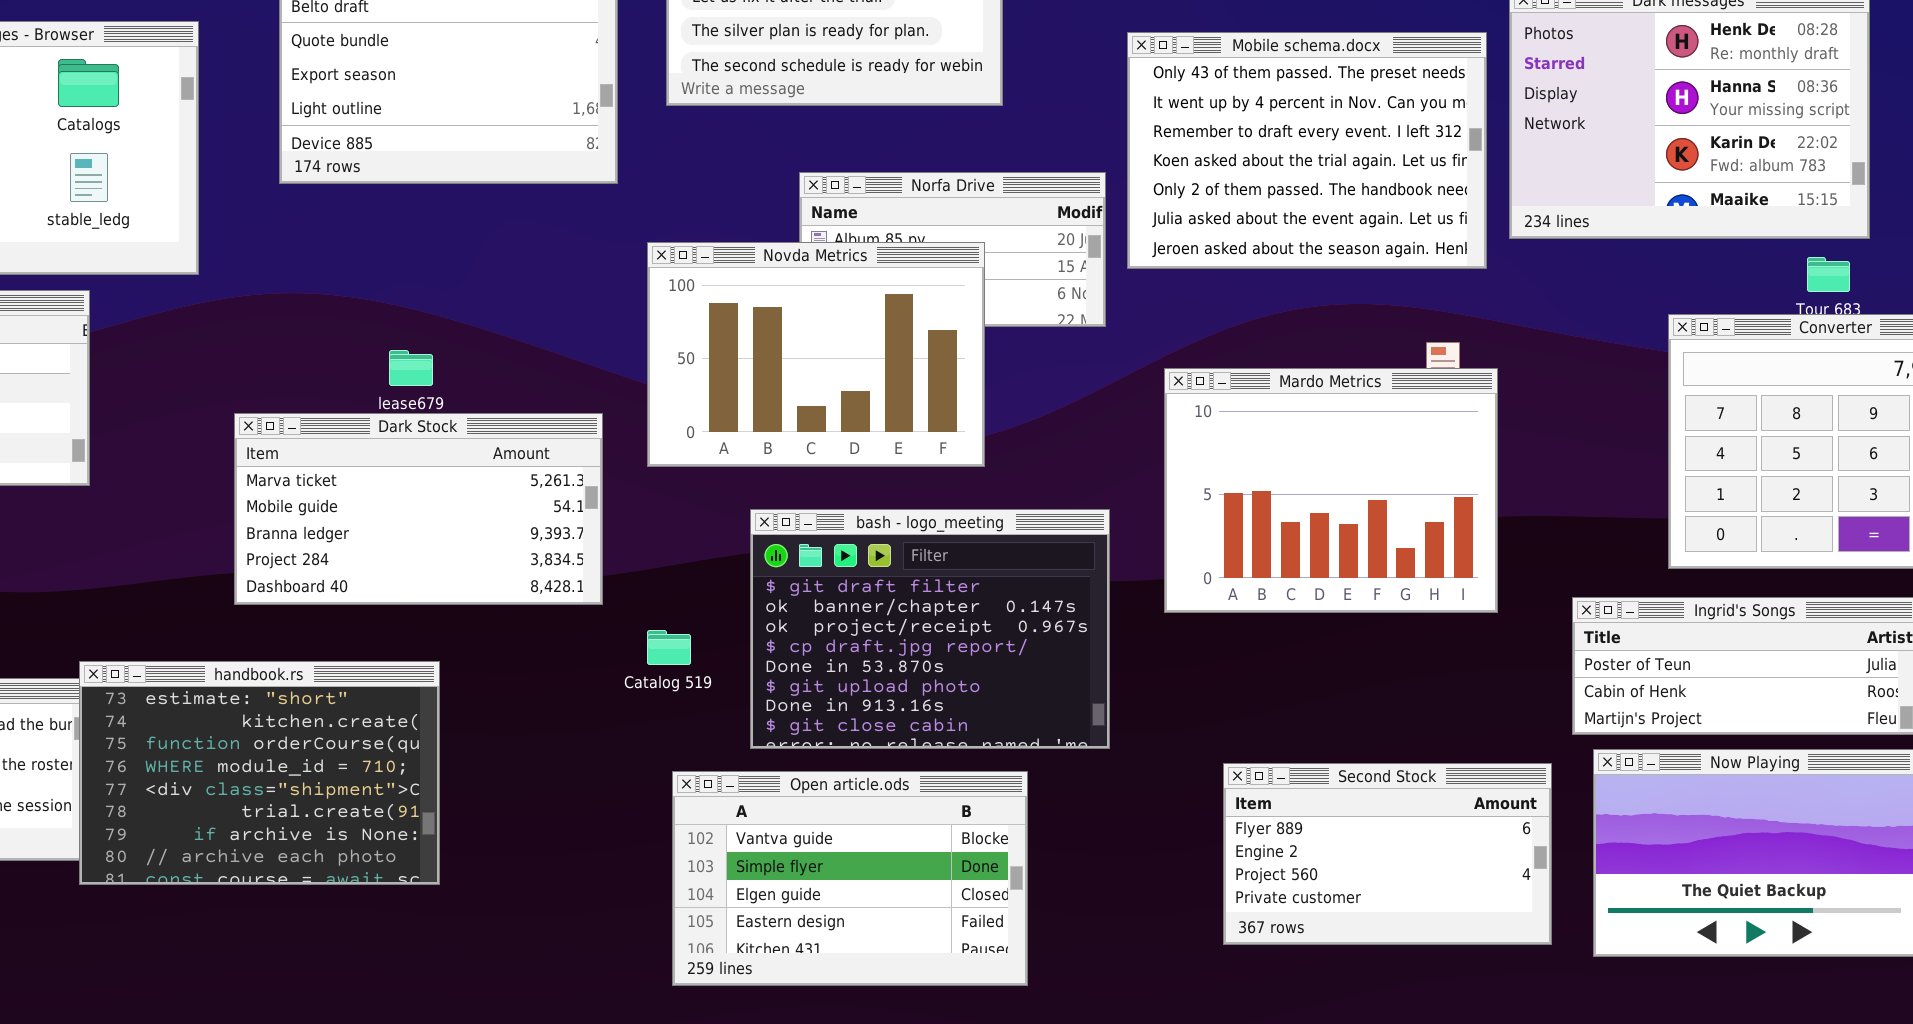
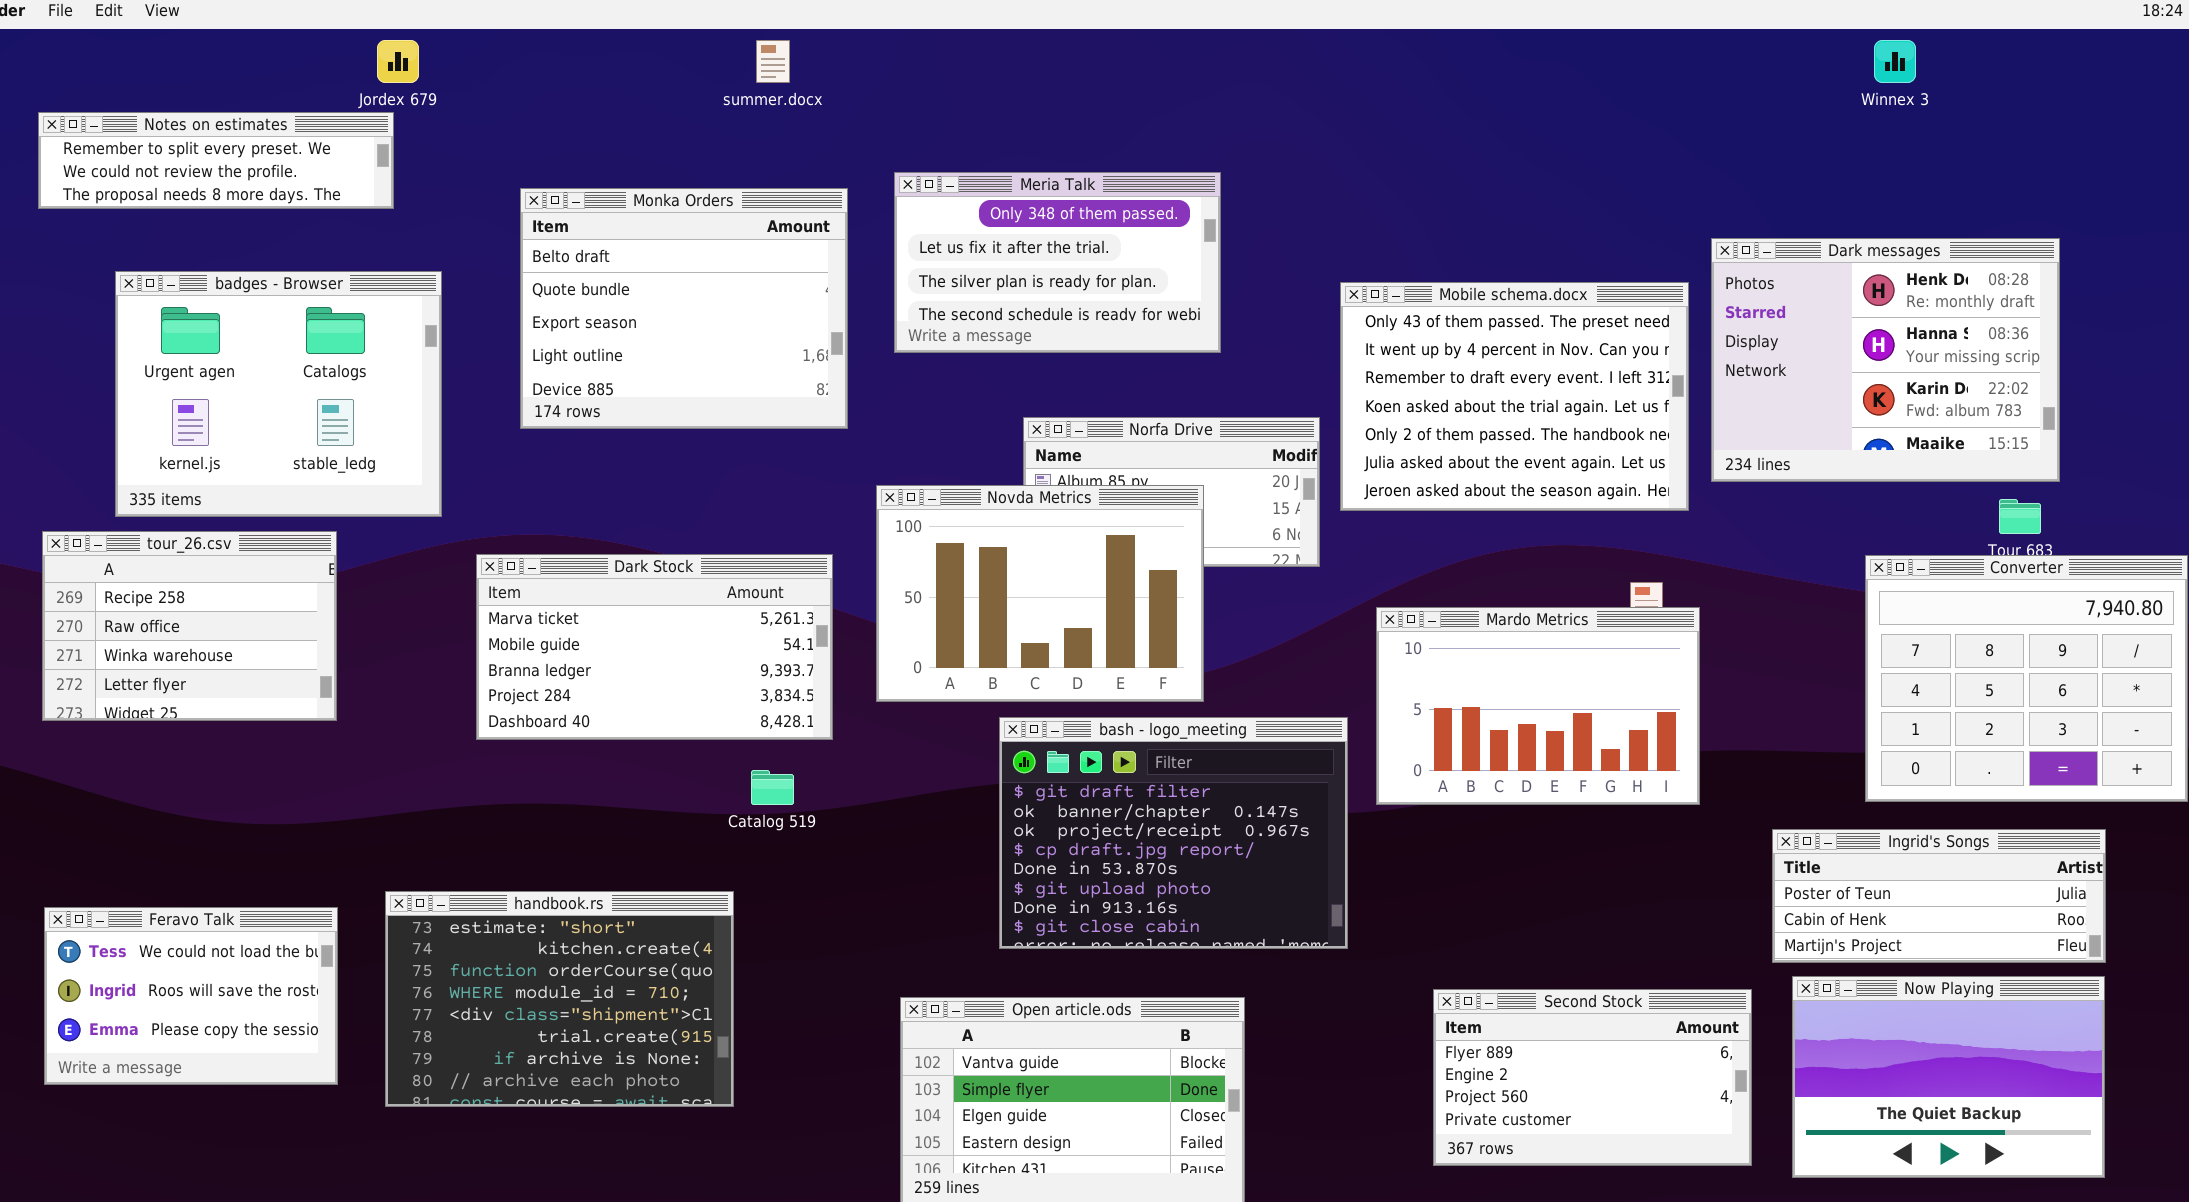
Mardo Metrics: [1164,368,1498,613] -> [1376,607,1700,805], resized
Dark Stock: [234,413,603,605] -> [476,554,833,740], moved
bash - logo_meeting: [750,509,1110,749] -> [999,717,1348,949], moved
Catalog 519: [647,630,691,665] -> [751,770,794,805], moved
handbook.rs: [79,661,440,885] -> [385,891,734,1107], moved

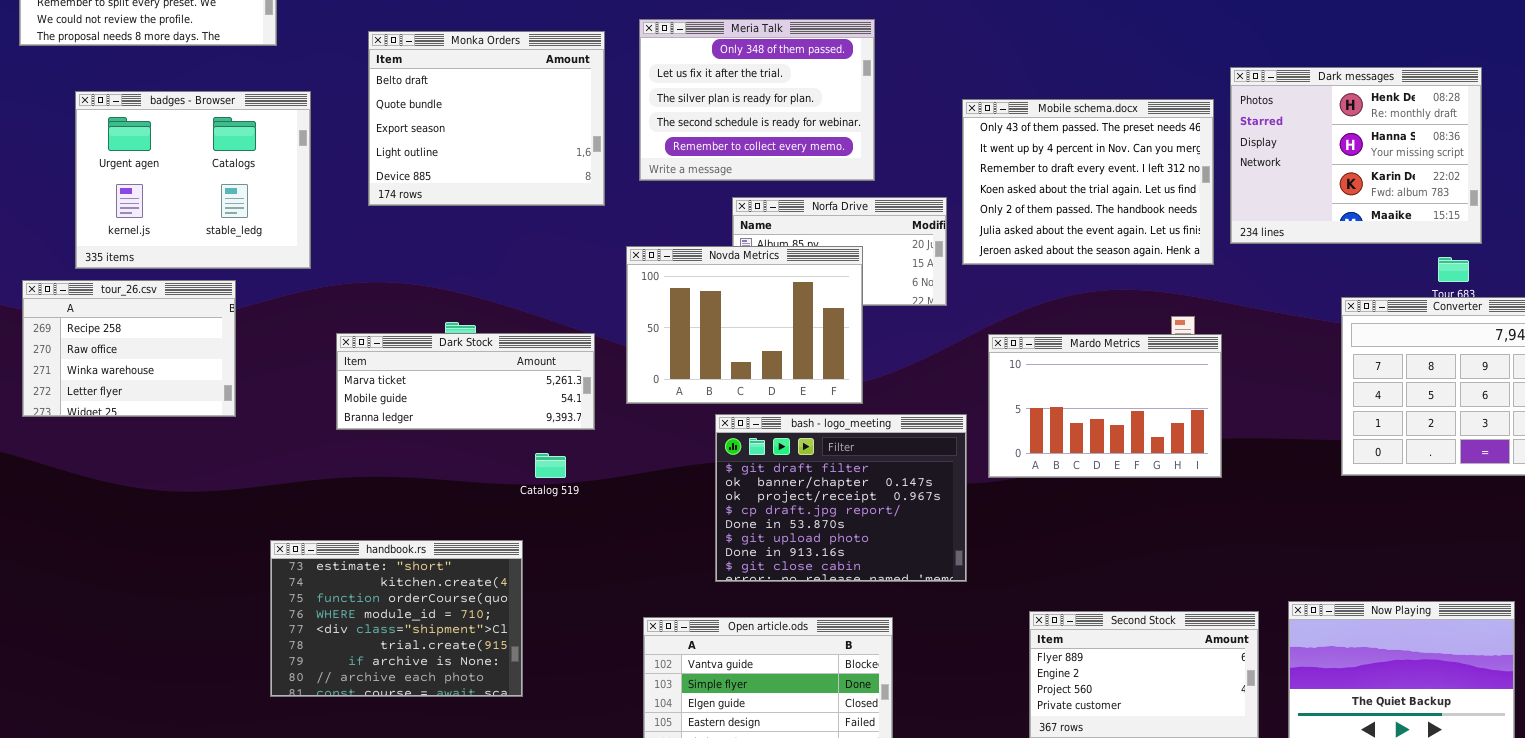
Meria Talk: [894,172,1221,353] -> [639,19,875,181], resized
Dark Stock: [476,554,833,740] -> [336,333,595,430], resized
Ingrid's Songs: [1772,829,2106,963] -> none, closed
Feravo Talk: [44,907,338,1085] -> none, closed

